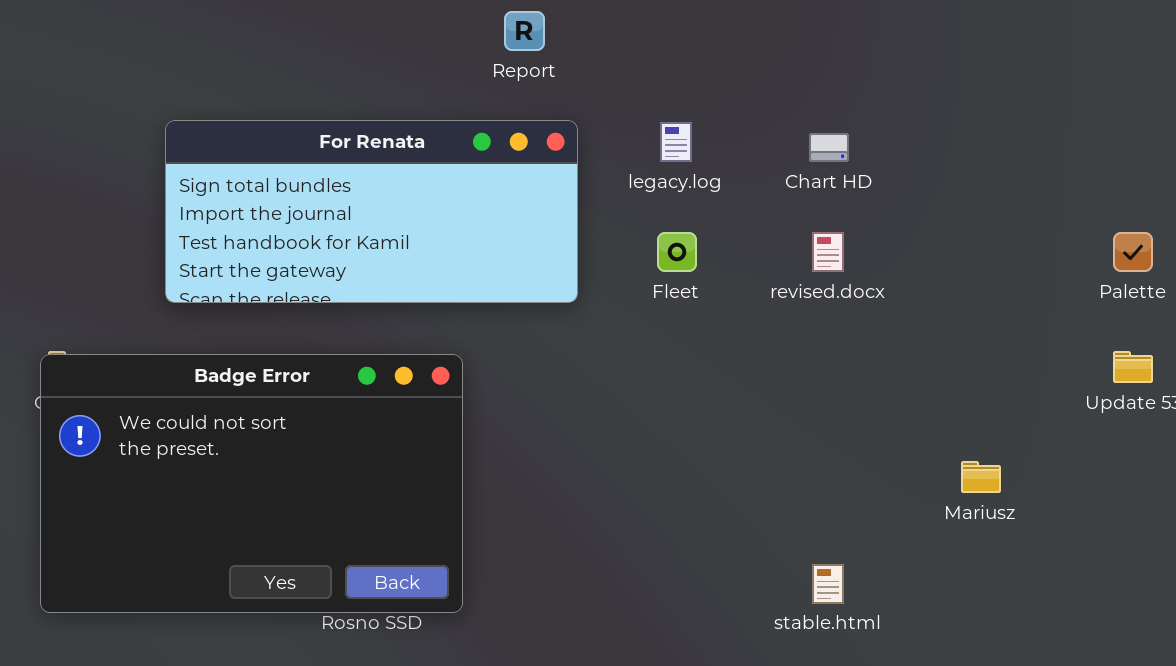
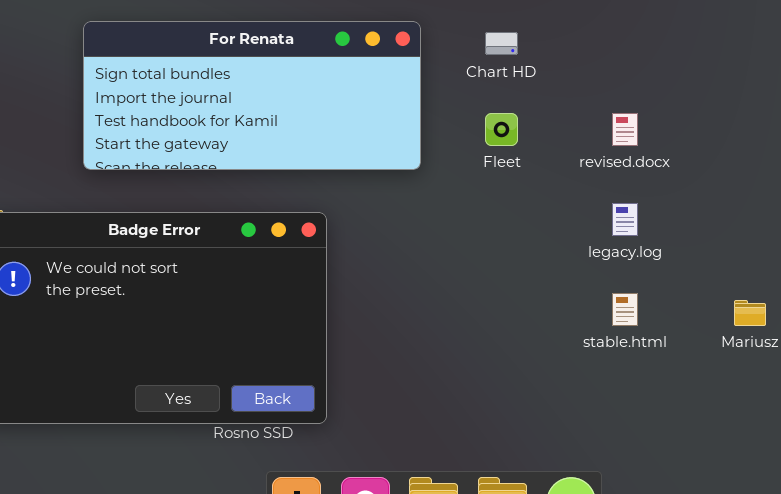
legacy.log: [660,122,692,162] -> [612,203,638,236], moved
Chart HD: [809,133,849,162] -> [485,32,518,55], moved
stable.html: [812,564,844,604] -> [612,293,638,326], moved

